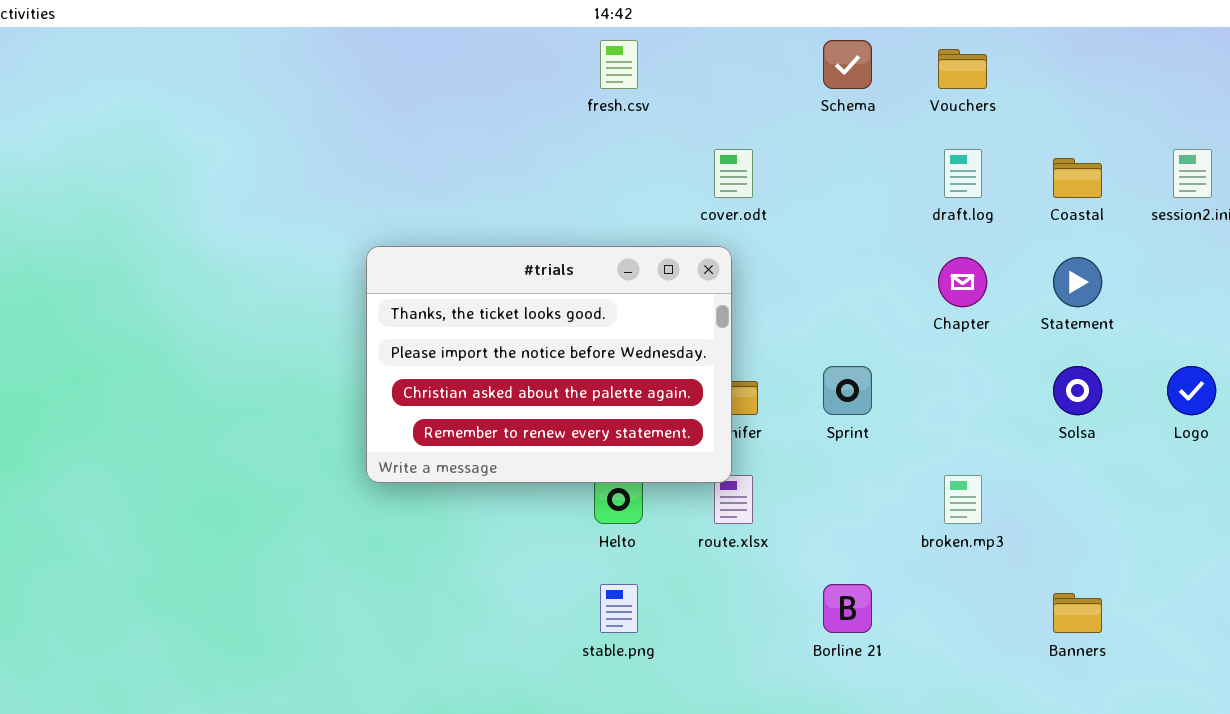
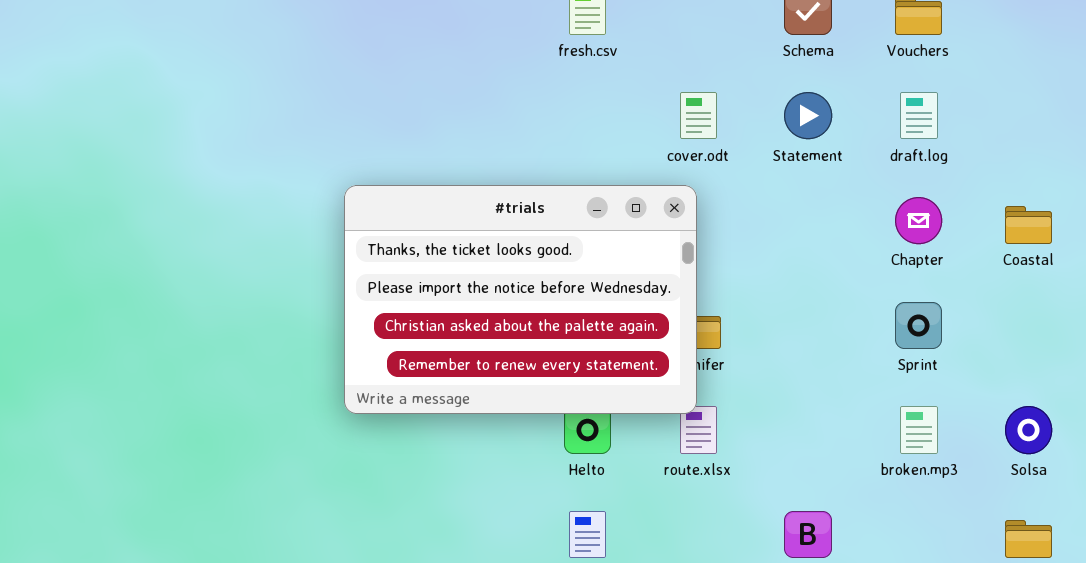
Coastal: [1053,158,1102,198] -> [1005,206,1052,244], moved
Statement: [1053,257,1102,307] -> [784,92,832,139], moved
Sprint: [823,366,872,415] -> [895,302,942,349], moved
Solsa: [1053,366,1102,415] -> [1005,406,1052,454], moved

